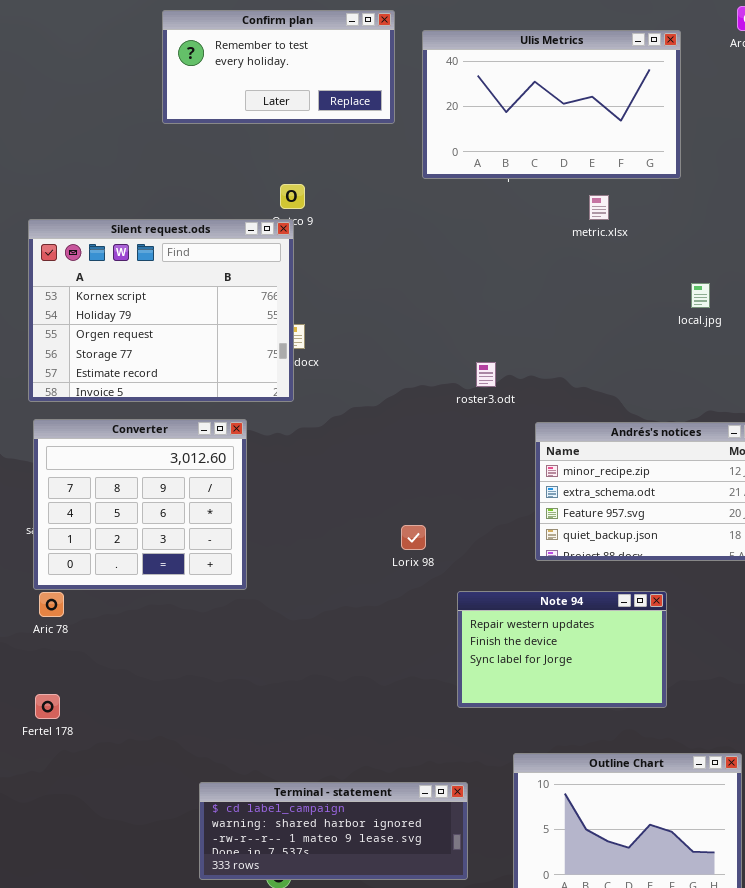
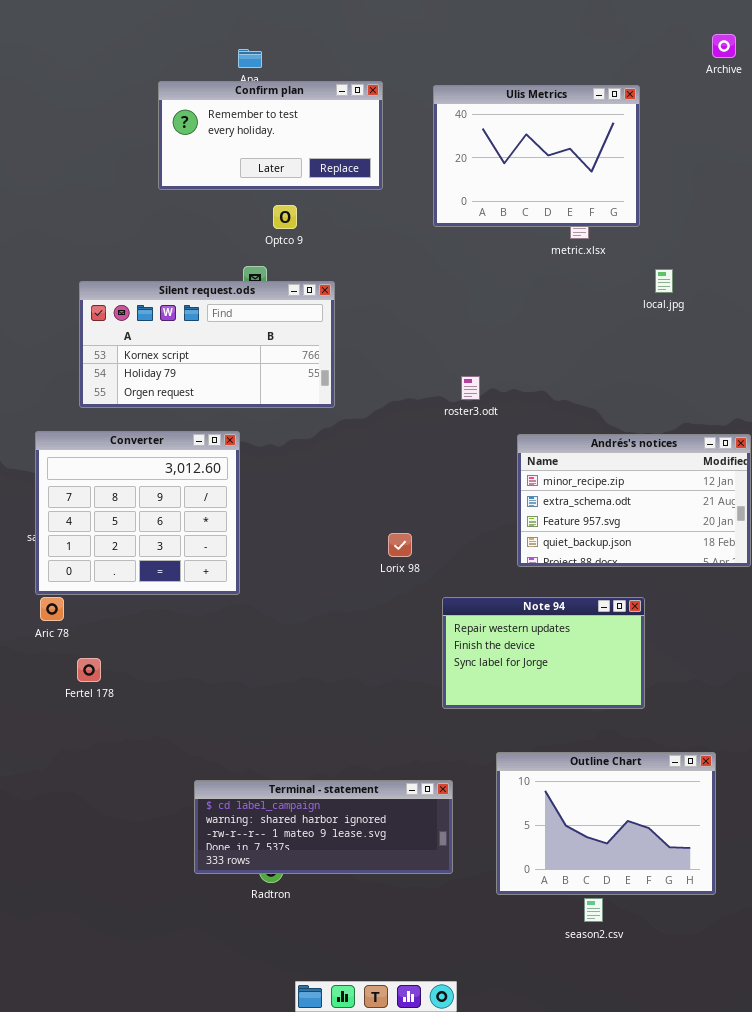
Confirm plan: [162,10,395,124] -> [158,81,383,190], moved
Ulis Metrics: [422,30,681,179] -> [433,85,640,227], moved, resized
Silent request.ods: [28,219,294,402] -> [79,281,335,408], moved, resized
local.jpg: [691,283,710,308] -> [655,269,673,293], moved
Fertel 178: [35,694,60,719] -> [77,658,101,682], moved

